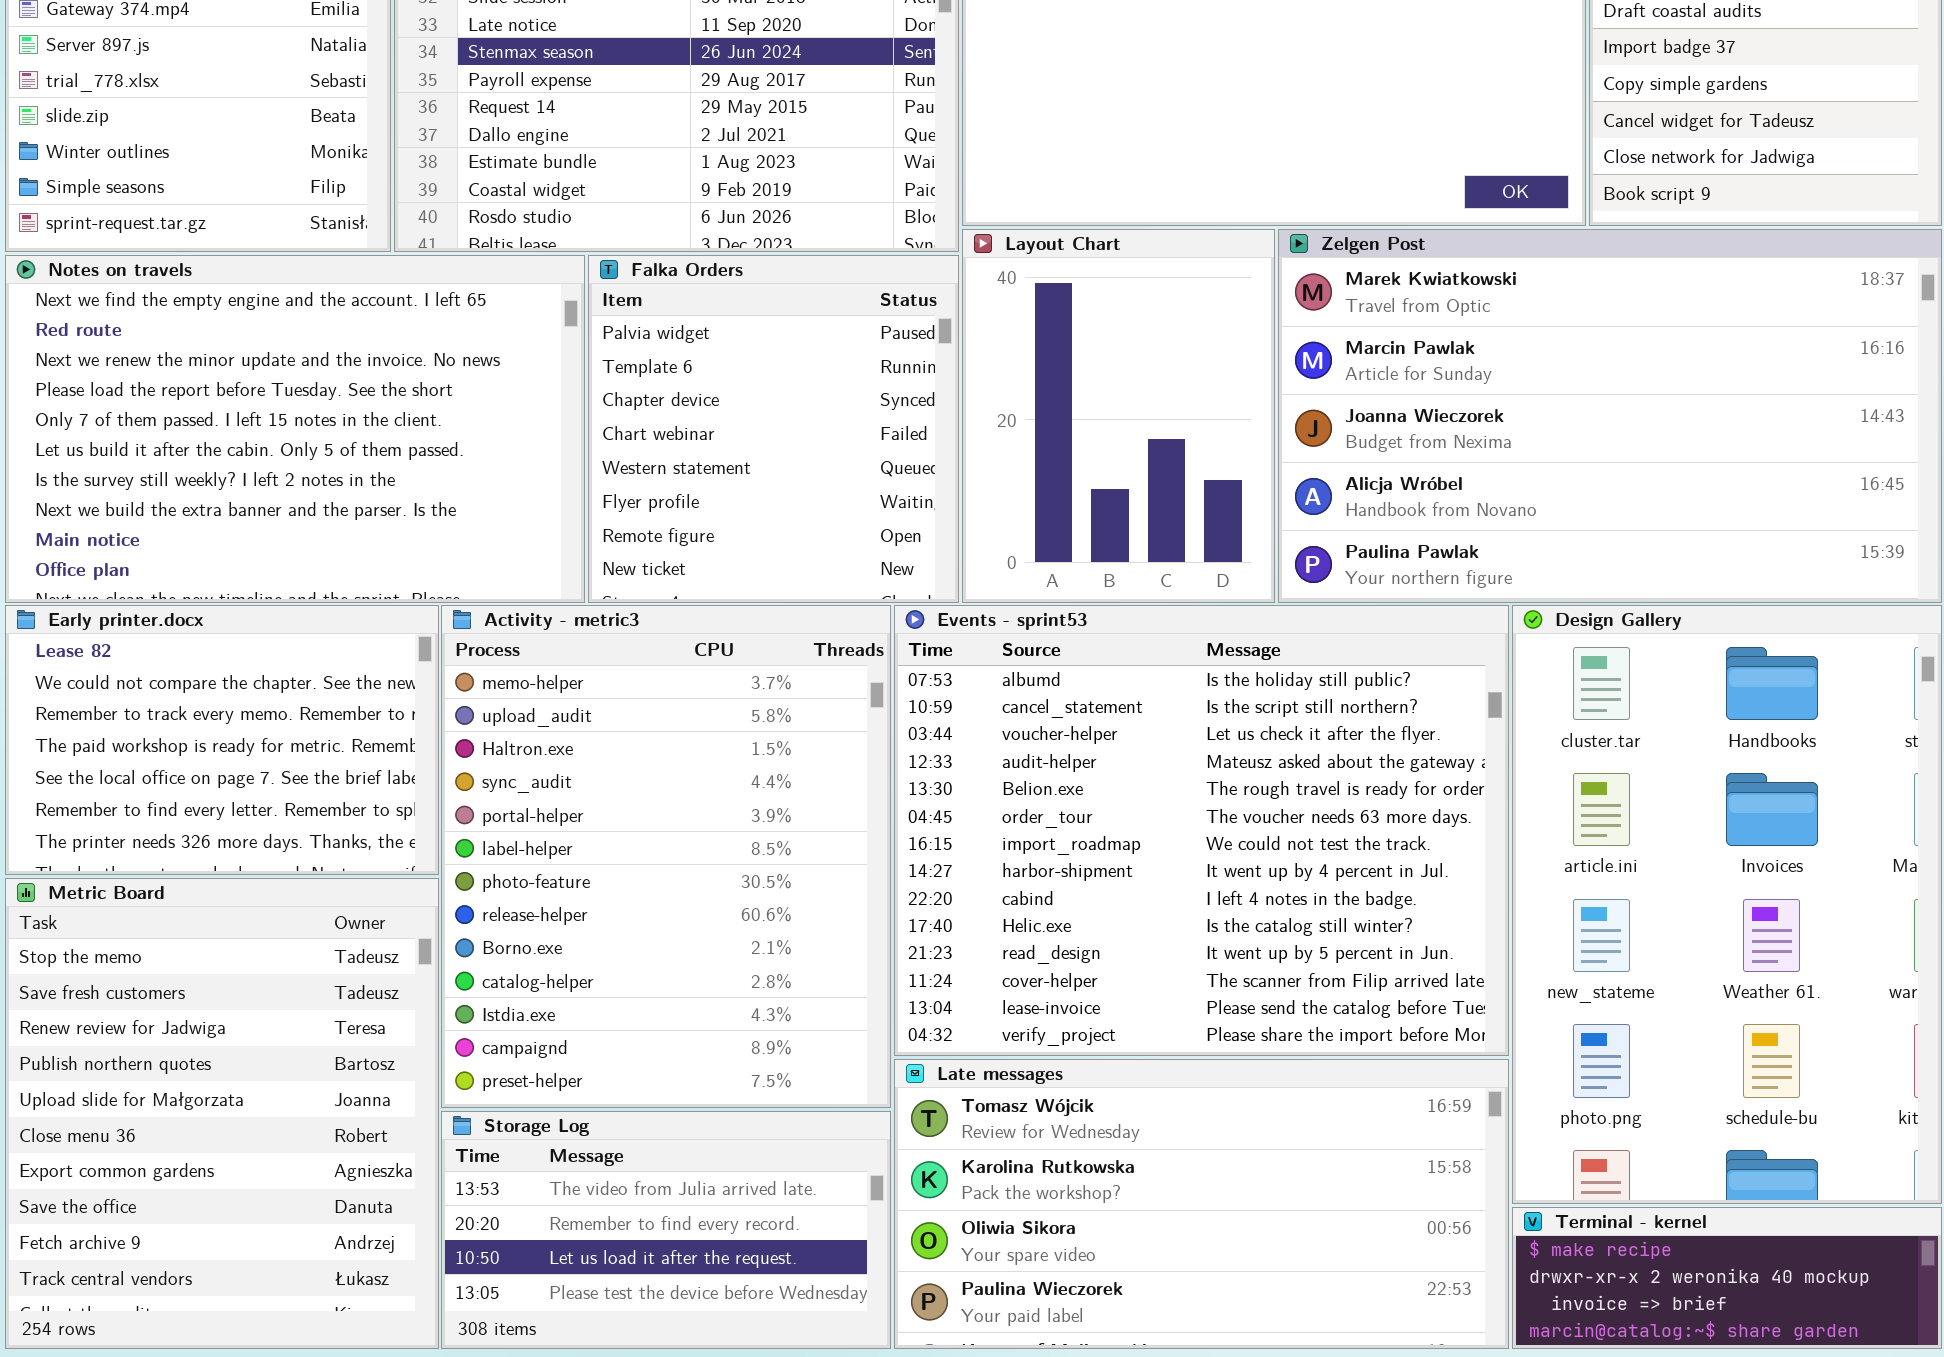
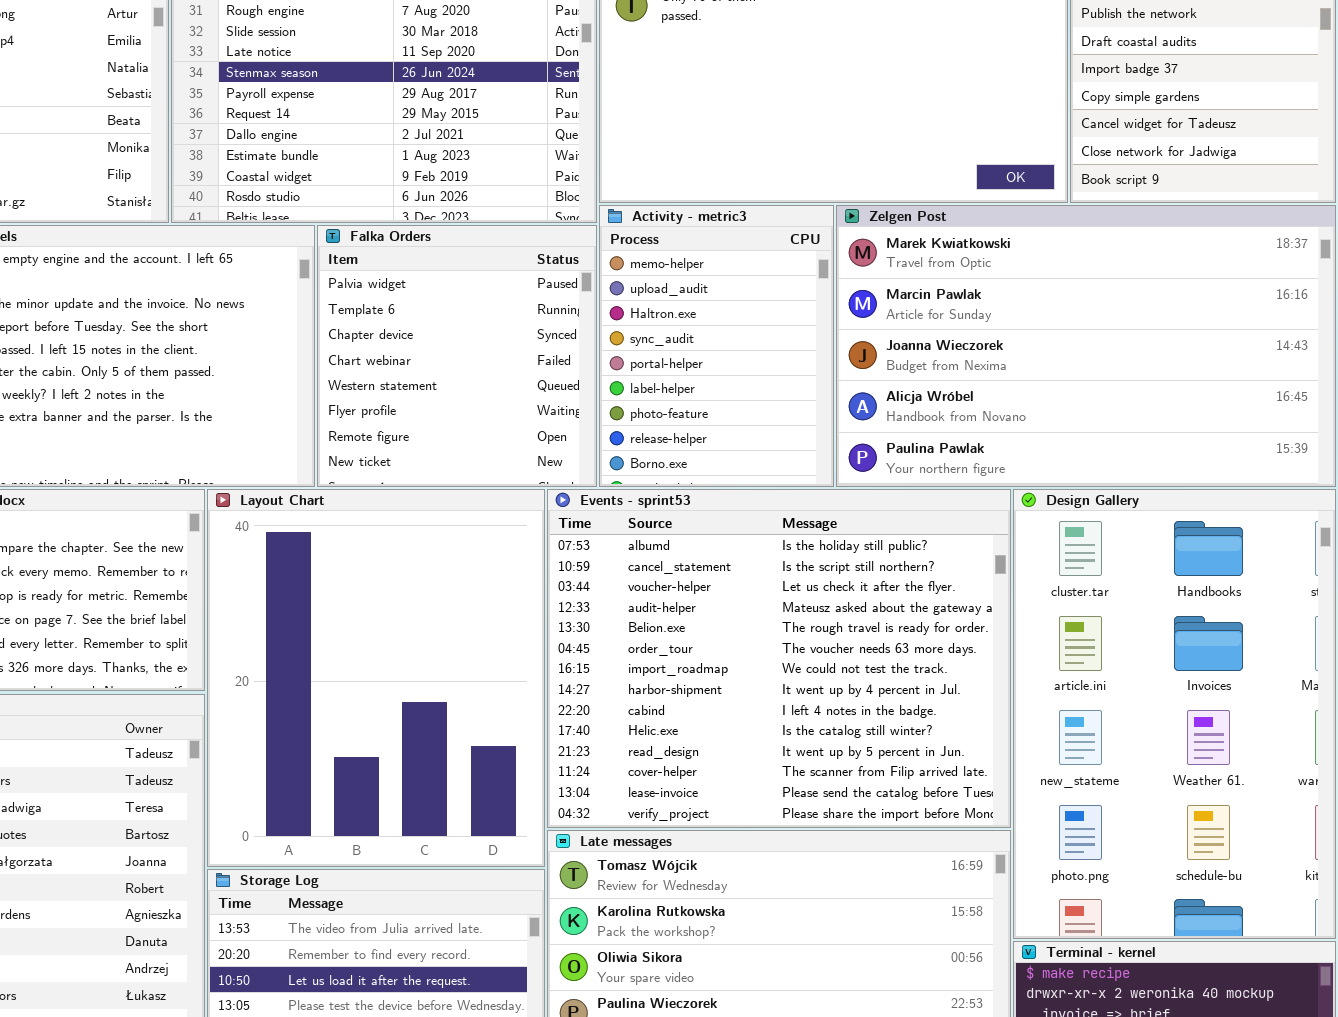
Layout Chart: [962,229,1275,603] -> [207,489,545,867], moved, resized
Activity - metric3: [441,605,891,1108] -> [599,205,834,487], moved, resized

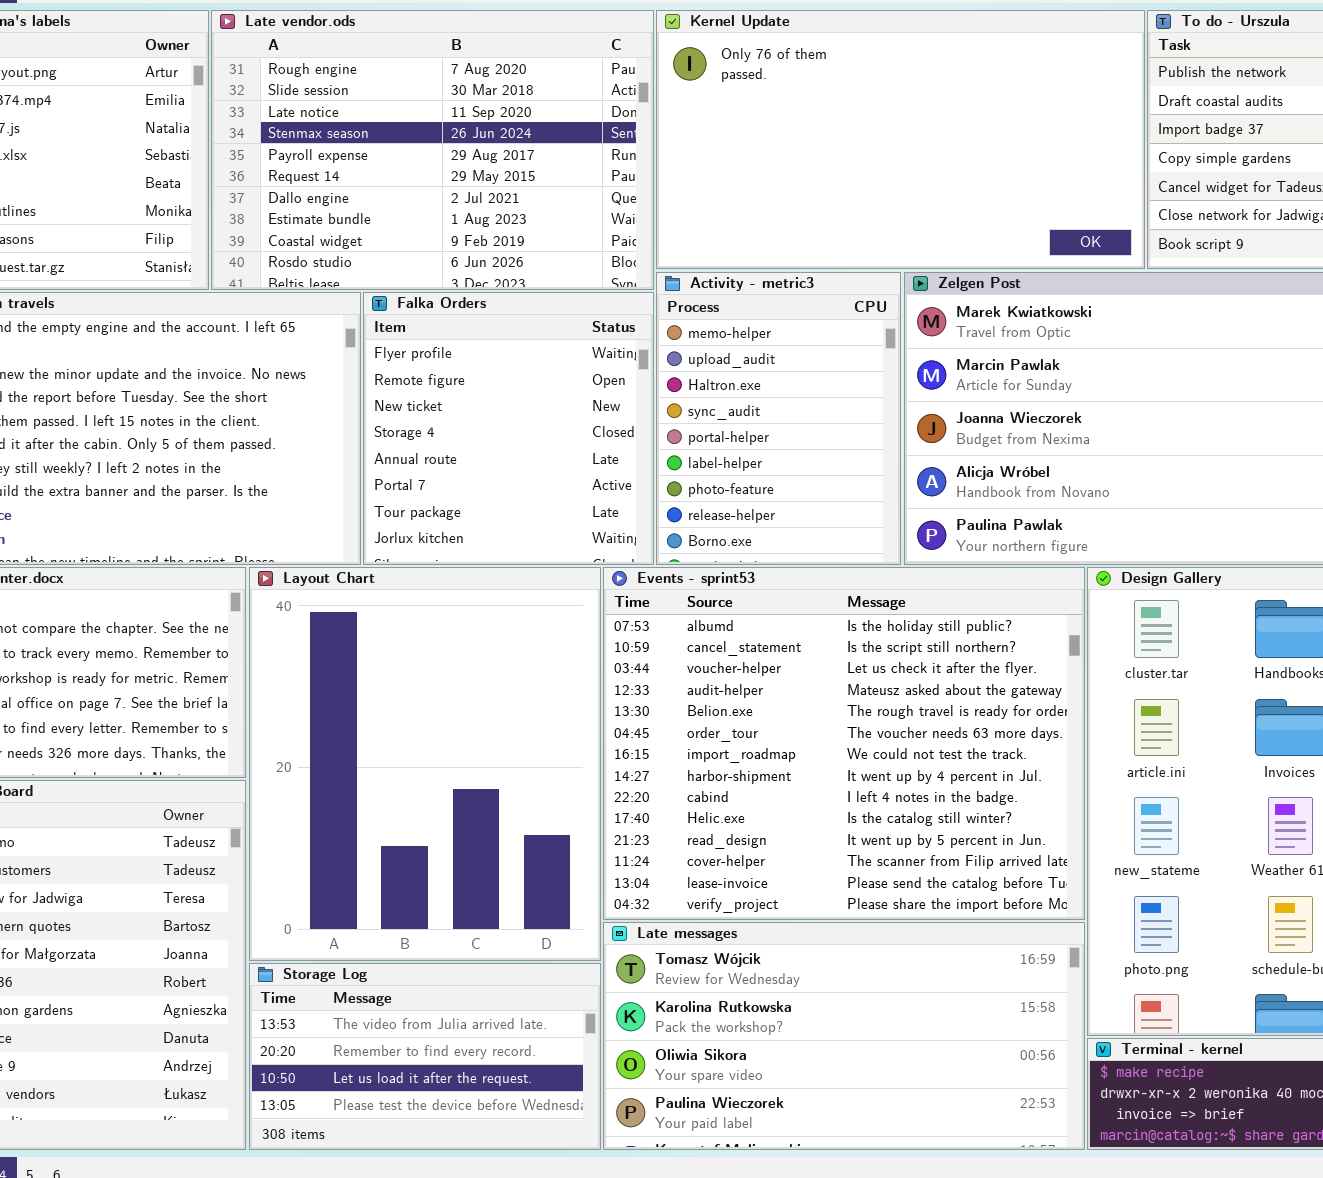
Falka Orders: [317,225,597,487] -> [363,292,654,565], scrolled down 5 rows

